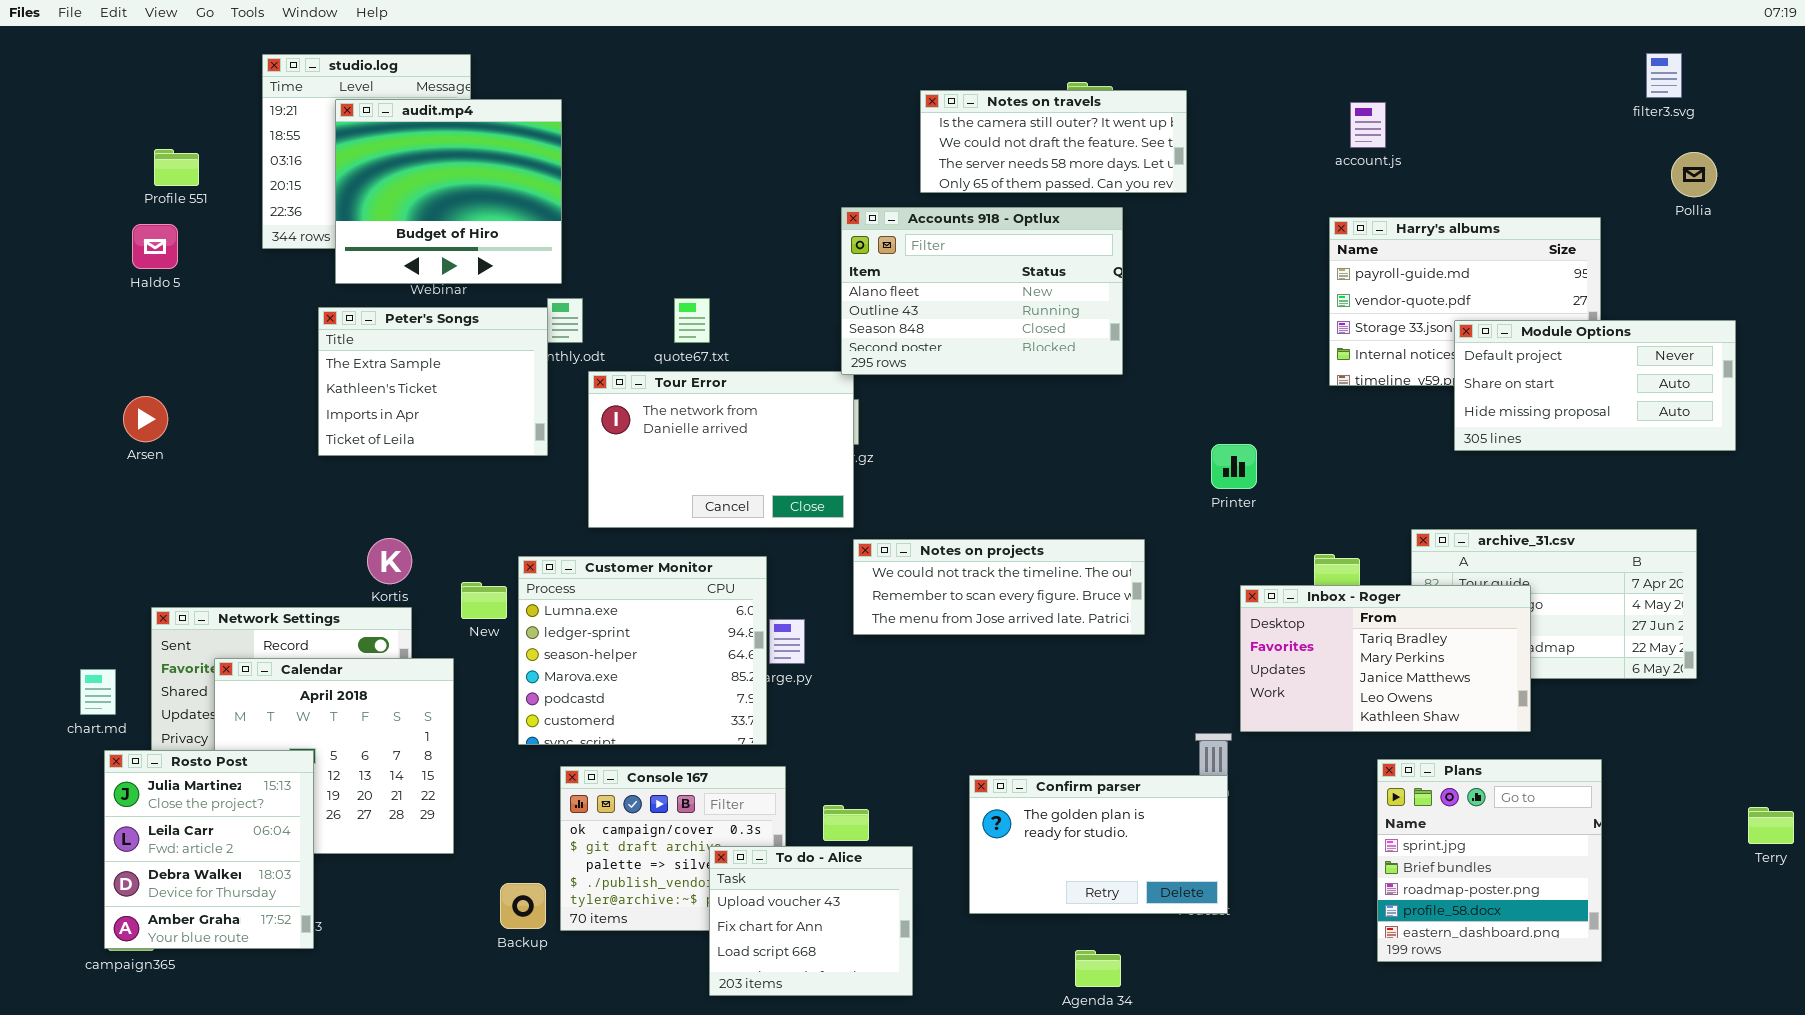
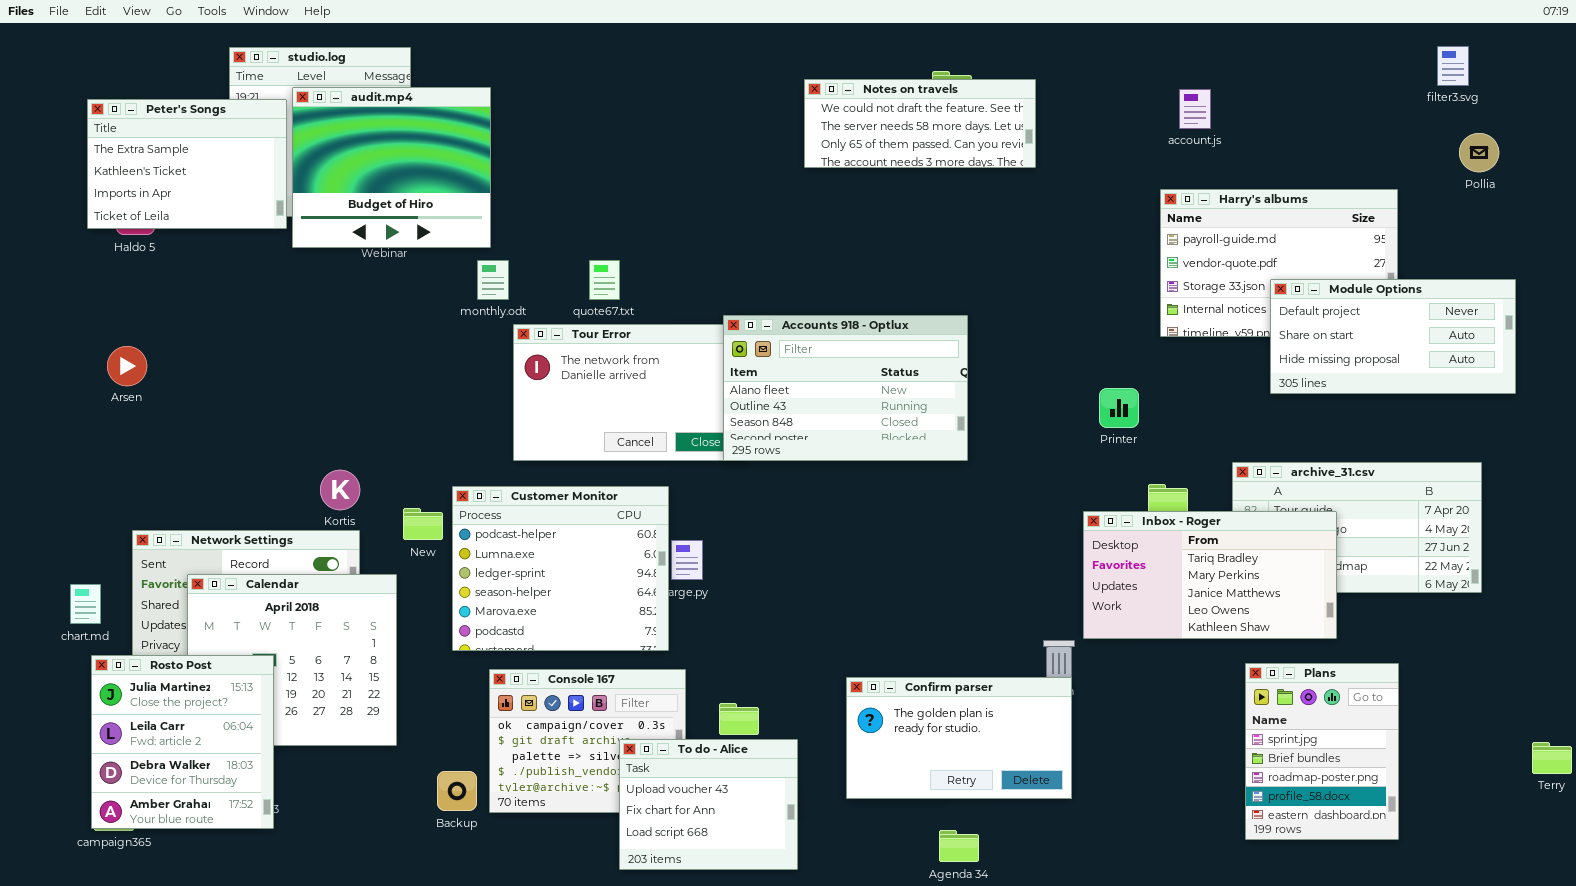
Notes on travels: [920,90,1187,193] -> [804,79,1036,168], scrolled down 1 row
Accounts 918 - Optlux: [841,207,1123,375] -> [723,315,968,461], moved
Peter's Songs: [318,307,548,456] -> [87,99,287,229], moved
Printer: [1211,444,1257,489] -> [1099,388,1139,428], moved
Notes on projects: [853,539,1145,635] -> none, closed
Customer Monitor: [518,556,767,745] -> [452,486,669,651], scrolled up 1 row
Plans: [1377,759,1602,962] -> [1245,663,1399,840], resized
Terry: [1748,807,1794,844] -> [1532,742,1572,774], moved

